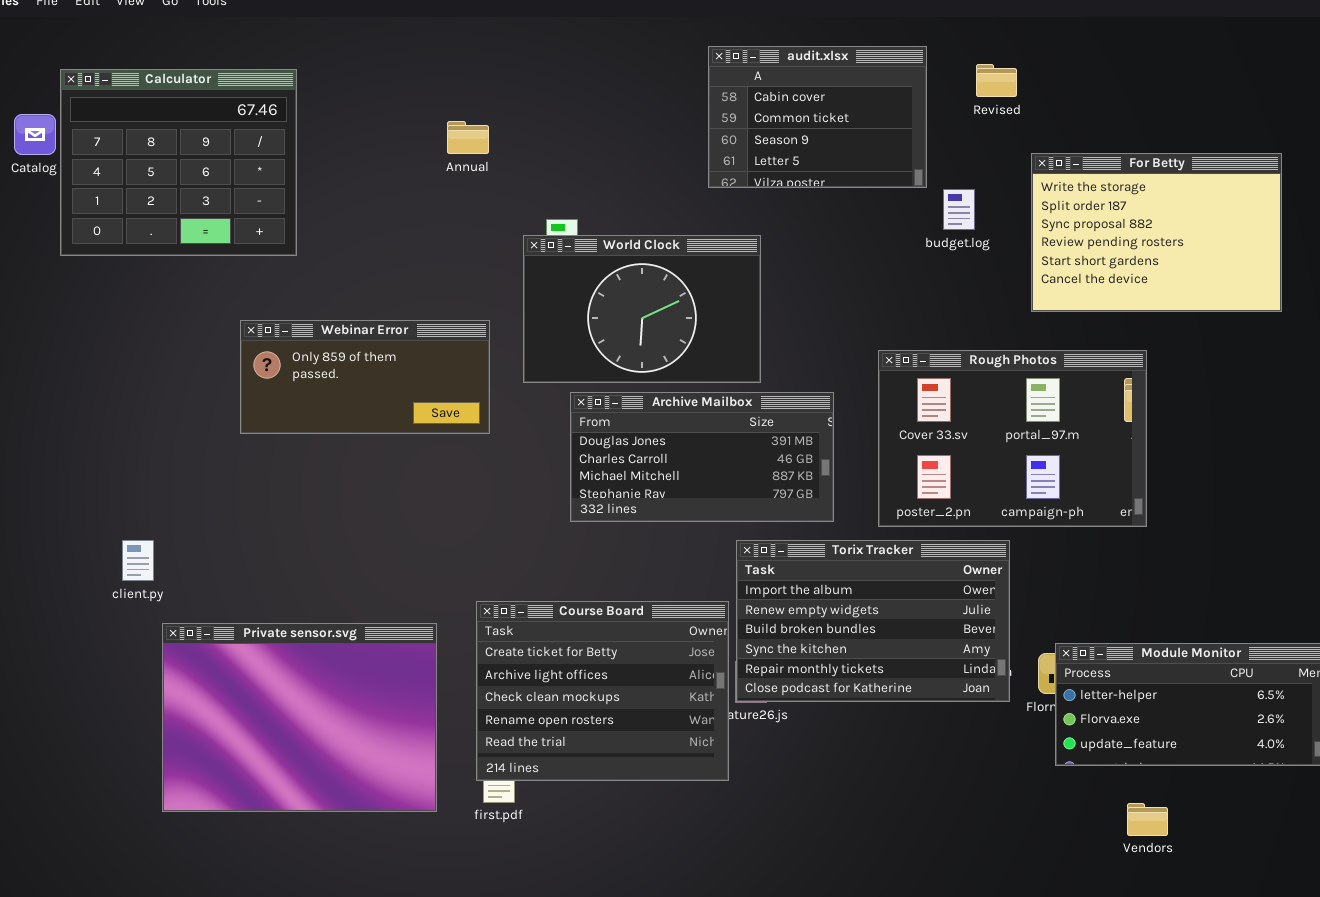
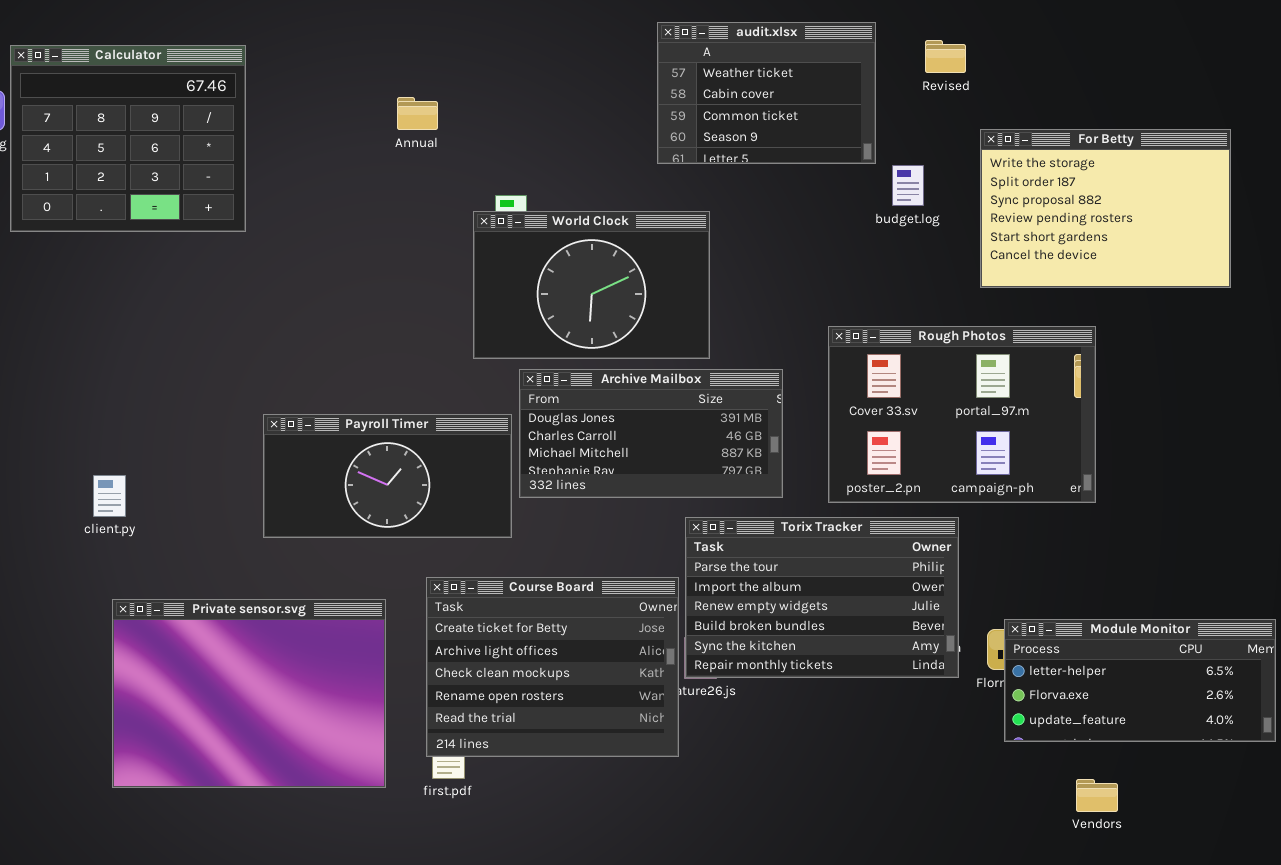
audit.xlsx: [708,46,927,188] -> [657,22,876,164], scrolled up 1 row
Webinar Error: [240,320,490,434] -> none, closed
Payroll Timer: none -> [263,414,512,538], opened
client.py: [122,540,154,581] -> [93,475,126,517], moved
Torix Tracker: [736,540,1010,702] -> [685,517,959,678], scrolled up 1 row

